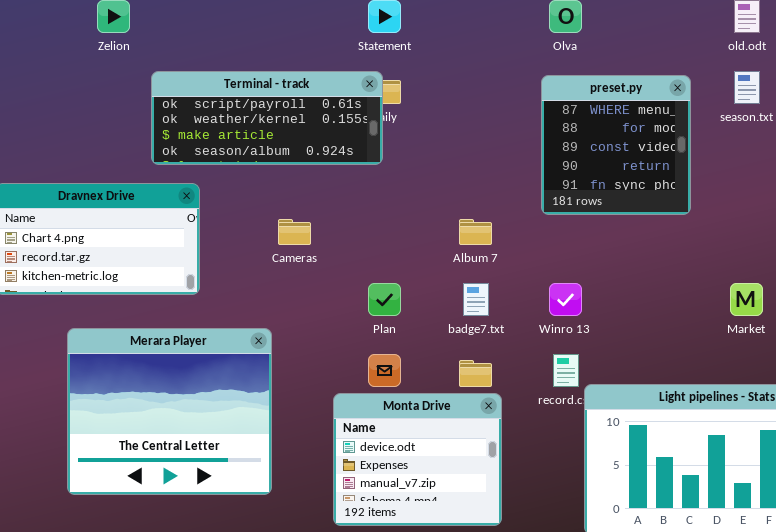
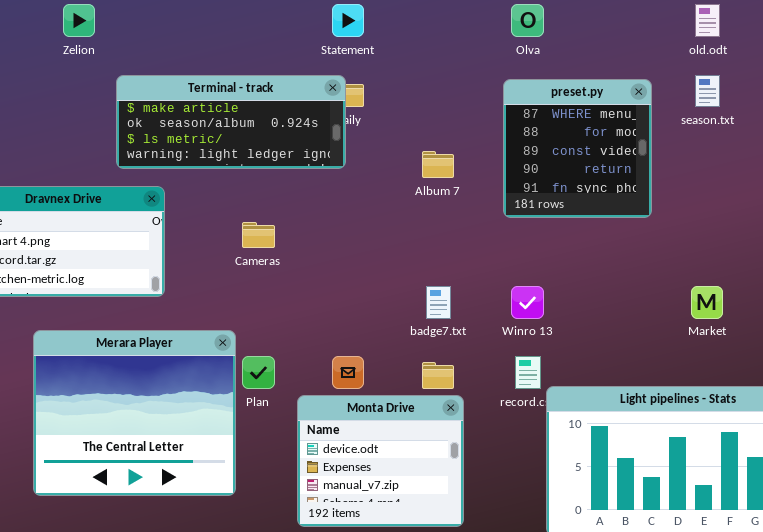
Terminal - track: [151,71,383,165] -> [116,75,346,169], scrolled down 2 rows
Album 7: [459,219,492,245] -> [422,151,454,178], moved
Plan: [368,283,401,316] -> [242,356,275,389], moved

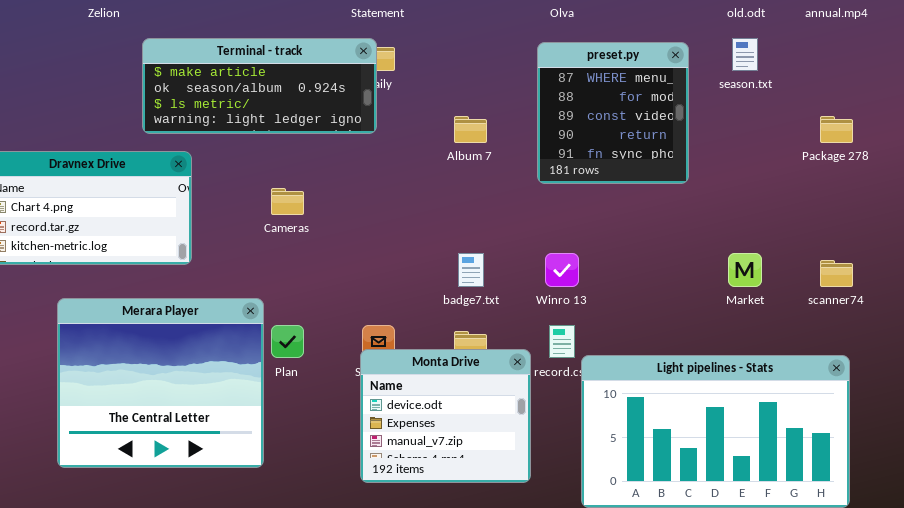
Monta Drive: [297,395,464,527] -> [360,349,531,483], moved

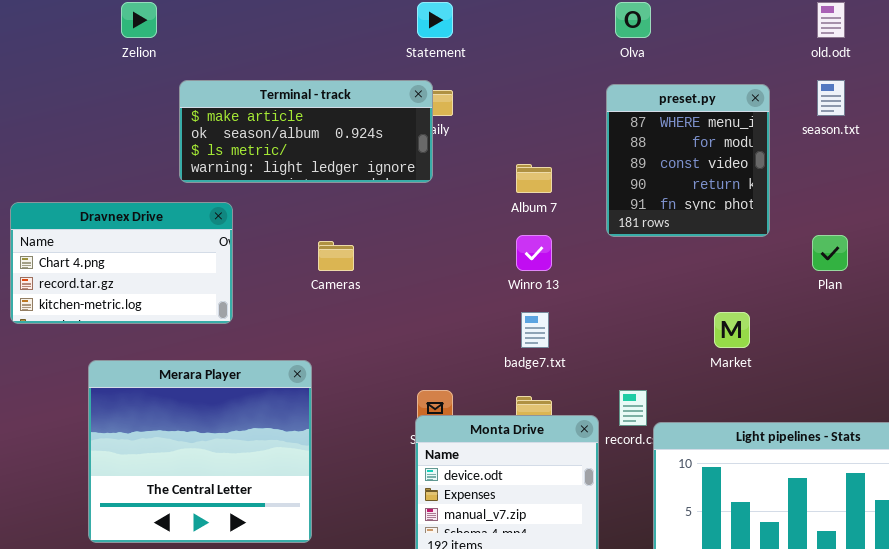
Winro 13: [545,253,579,287] -> [516,235,552,271], moved
Market: [728,253,762,287] -> [714,312,750,348], moved
Plan: [271,325,304,358] -> [812,235,848,271], moved

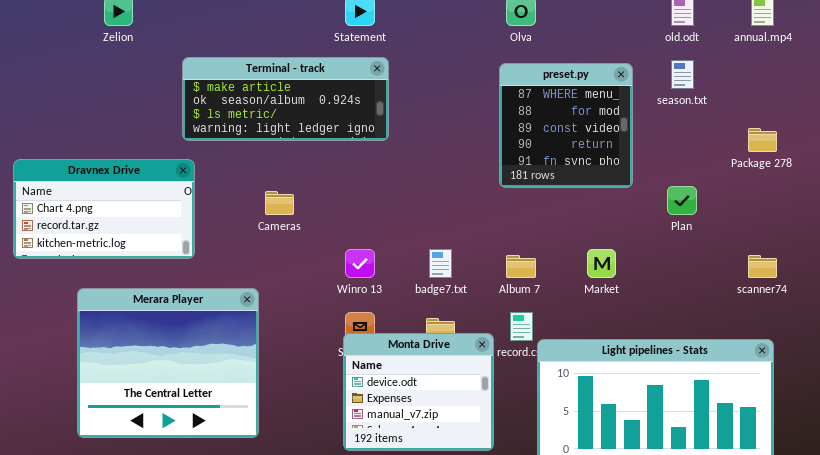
Terminal - track: [179,80,433,183] -> [182,57,389,141], moved
Album 7: [516,164,552,193] -> [506,255,536,278], moved
Winro 13: [516,235,552,271] -> [345,249,375,278], moved

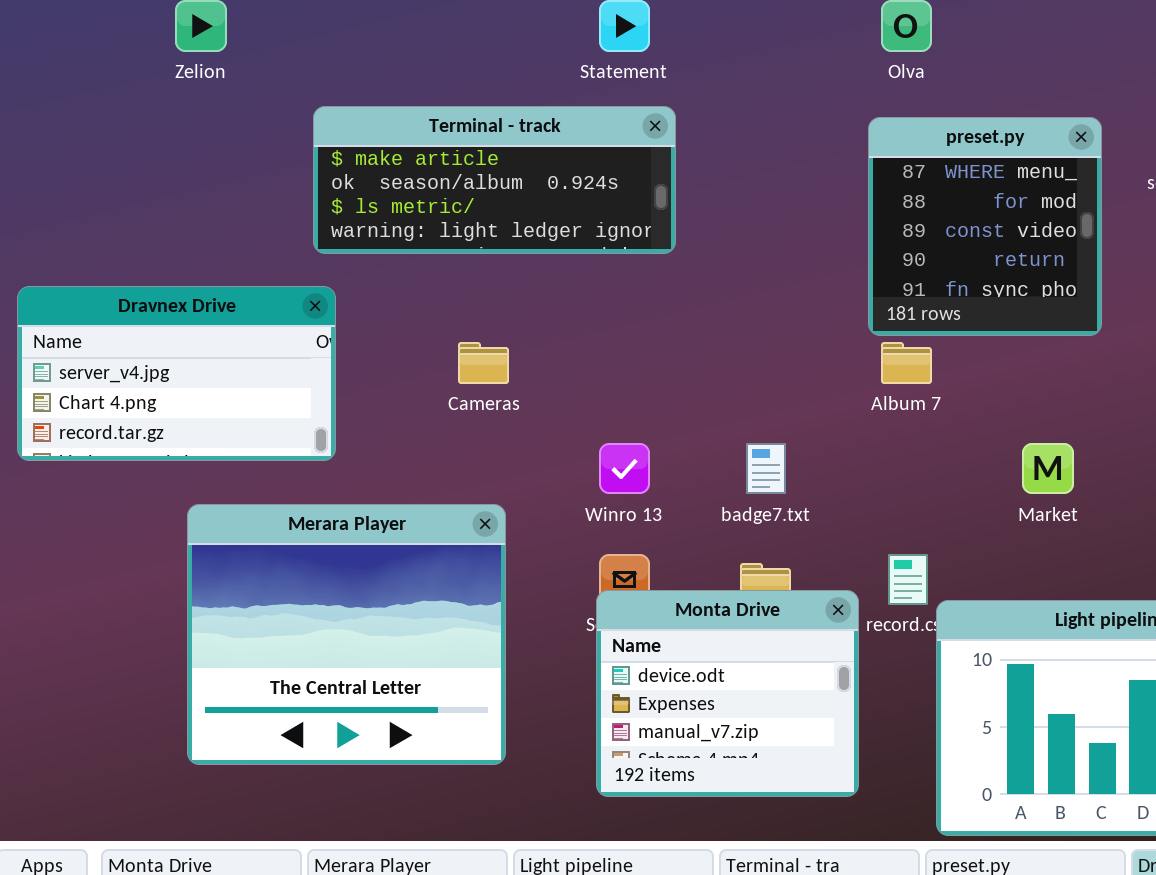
Dravnex Drive: [13,159,195,259] -> [17,286,336,461], scrolled up 1 row
Album 7: [506,255,536,278] -> [881,342,932,384], moved
Merara Player: [77,288,259,438] -> [187,504,506,765], moved

